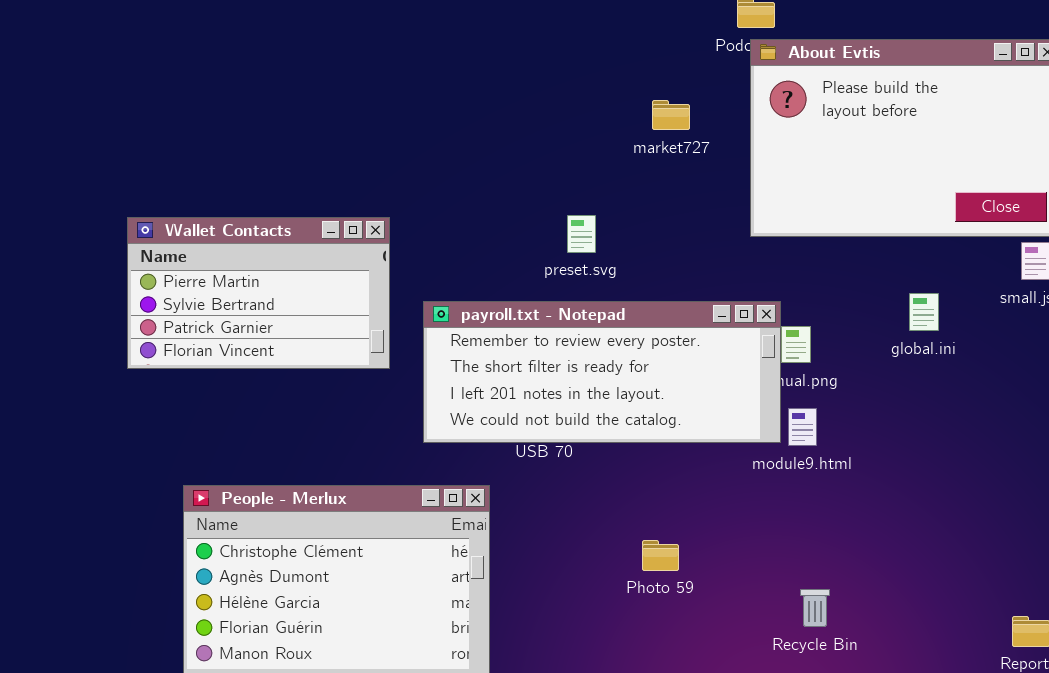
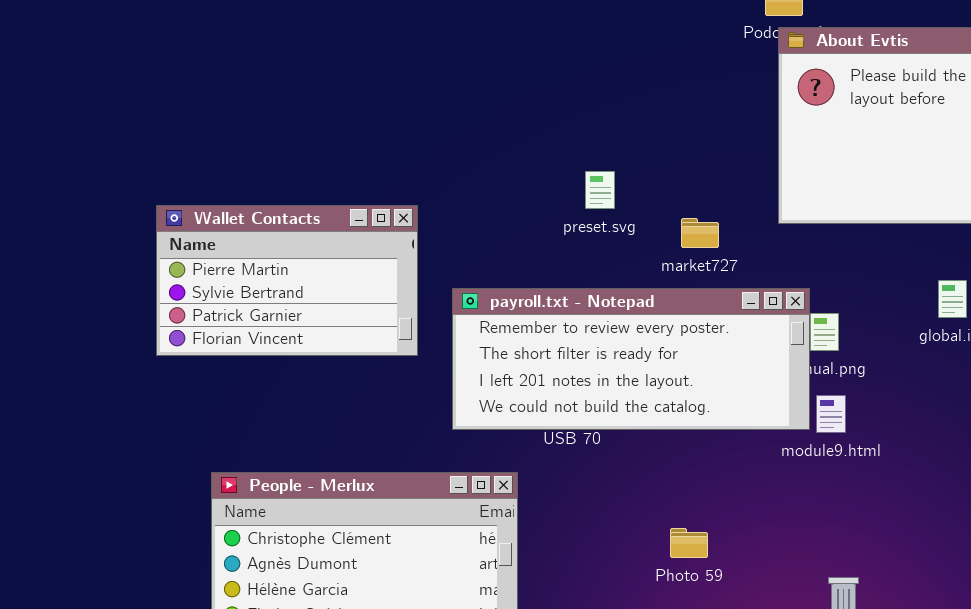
market727: [652,100,690,130] -> [681,218,719,248], moved
preset.svg: [567,215,596,253] -> [585,171,615,209], moved

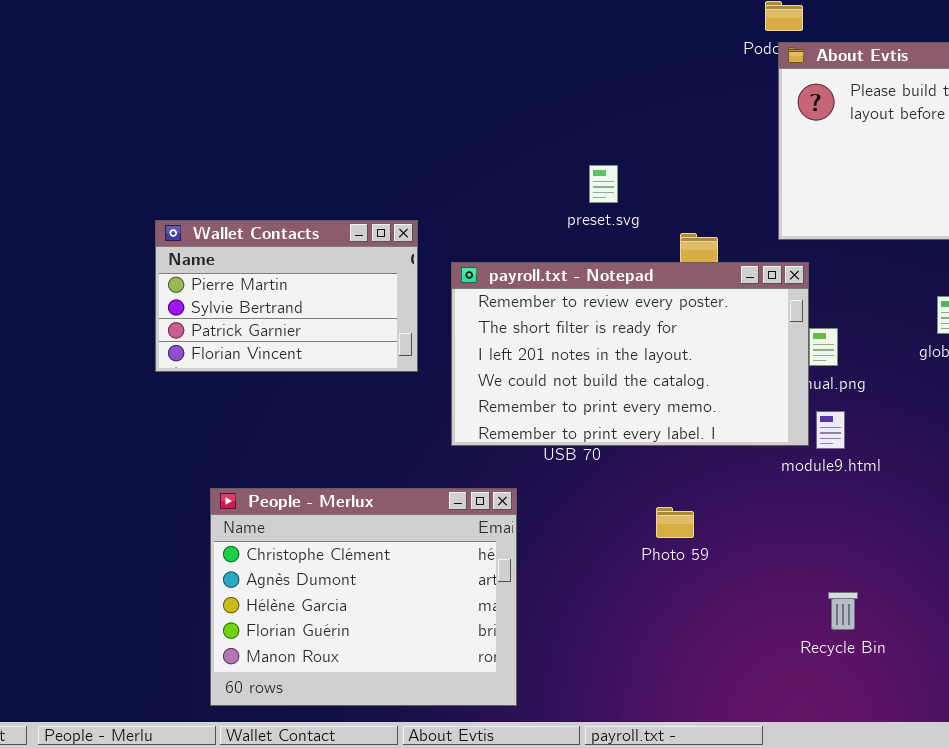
preset.svg: [585,171,615,209] -> [589,165,618,203], moved
payroll.txt - Notepad: [452,288,810,430] -> [451,262,809,446], resized
Photo 59: [670,528,708,558] -> [656,507,694,538], moved

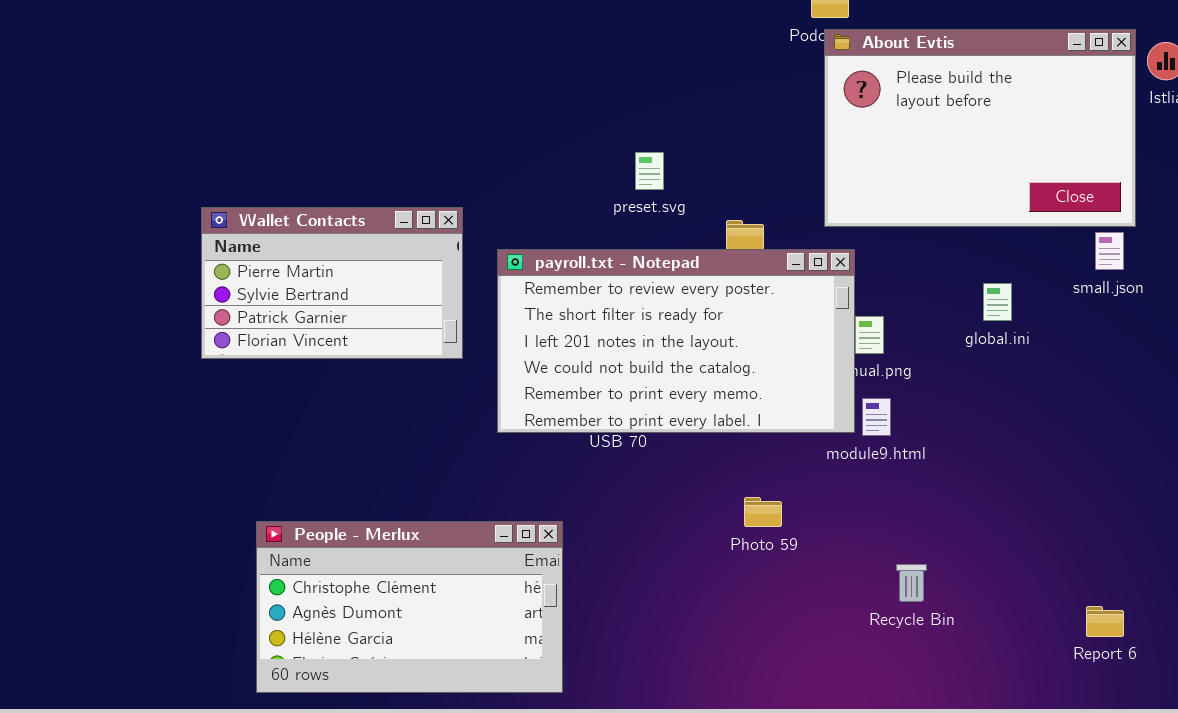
People - Merlux: [210,488,517,706] -> [256,521,563,693], resized
Photo 59: [656,507,694,538] -> [744,497,782,527], moved
Recycle Bin: [828,592,858,630] -> [896,564,927,602], moved

